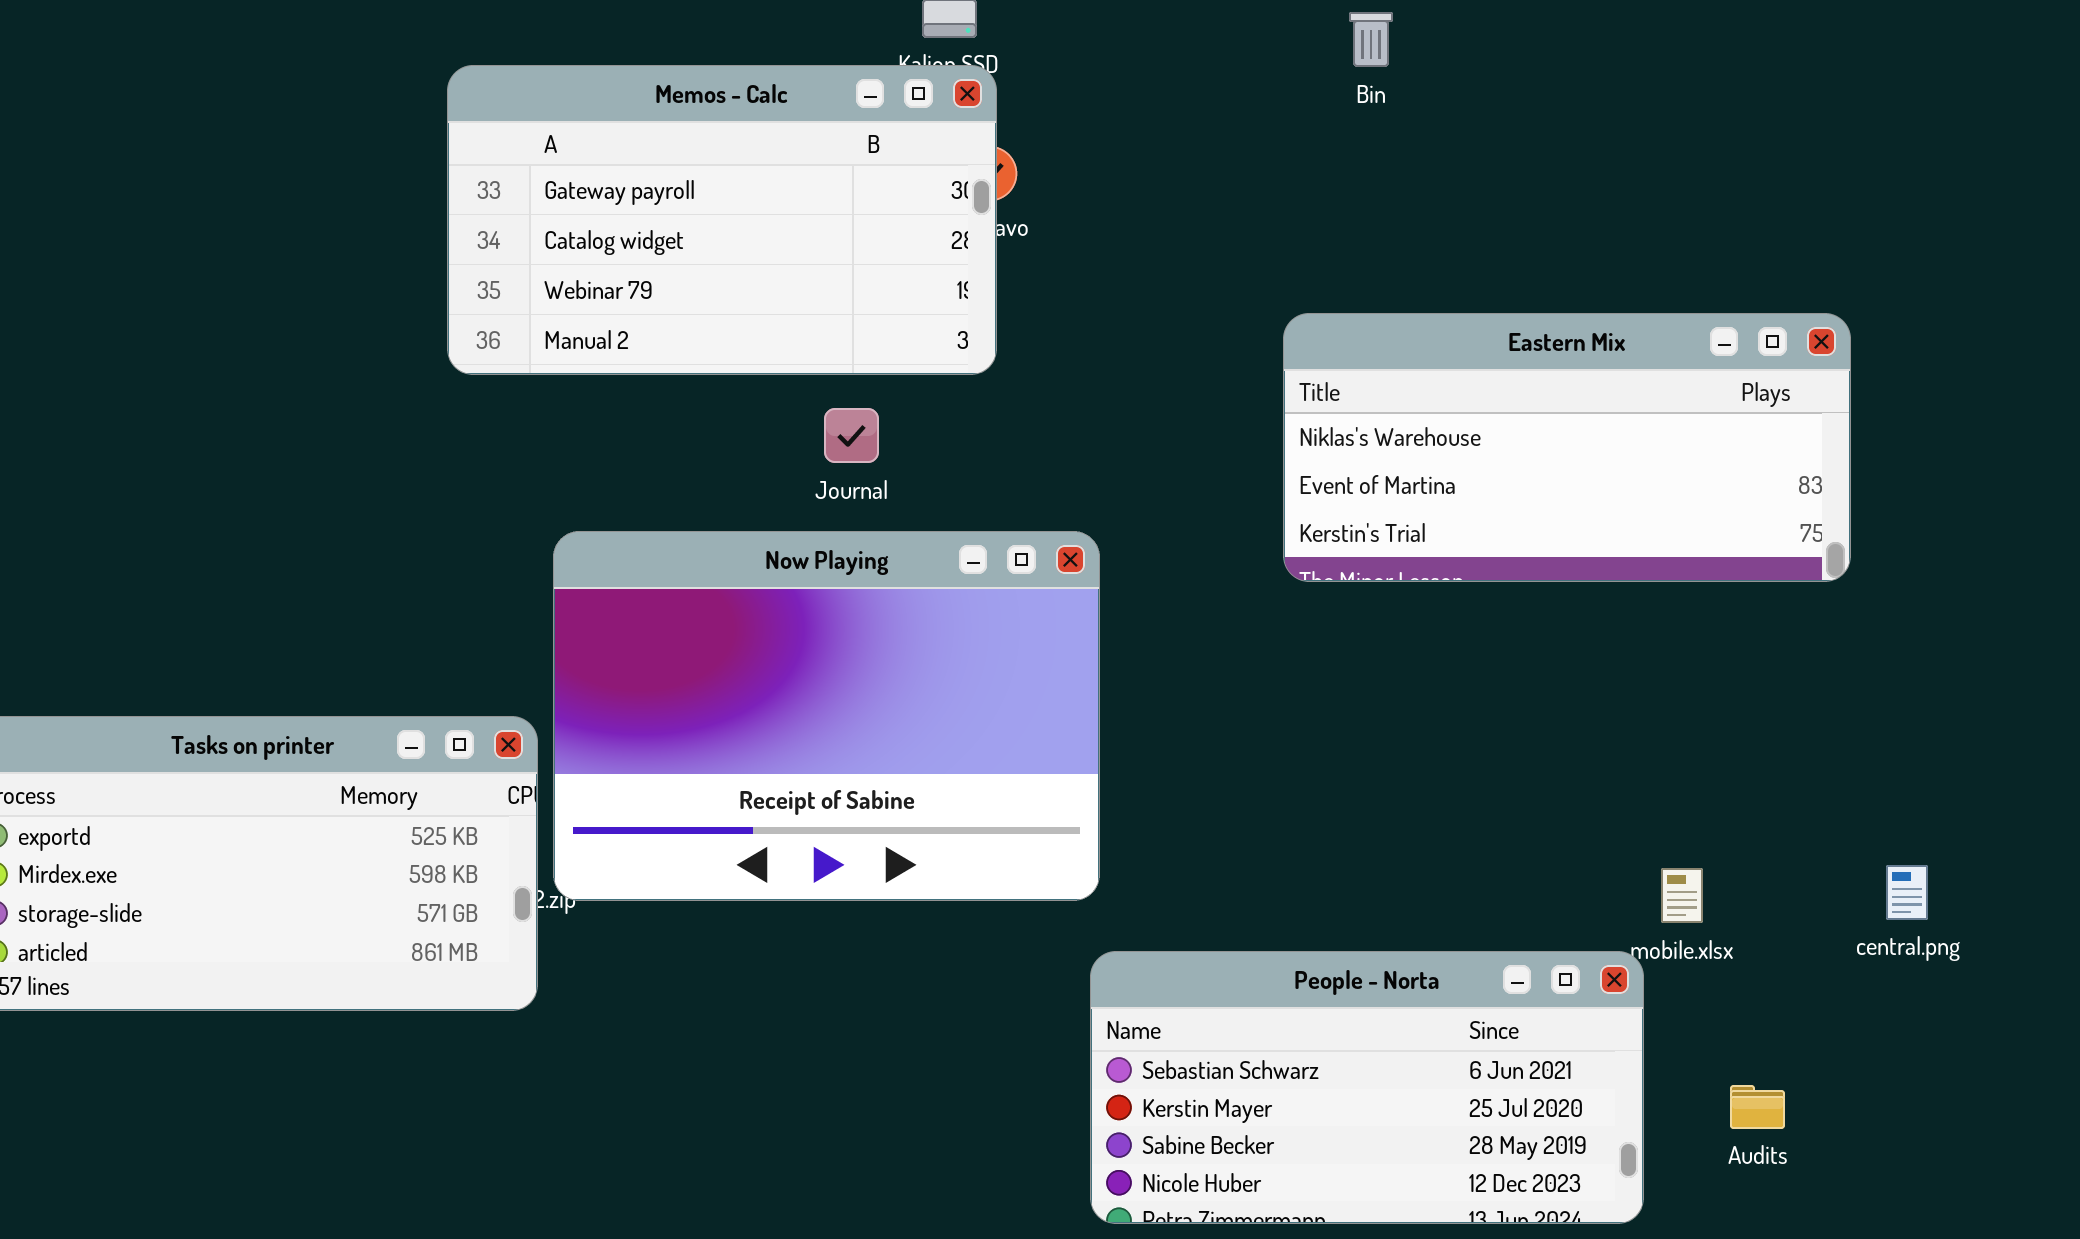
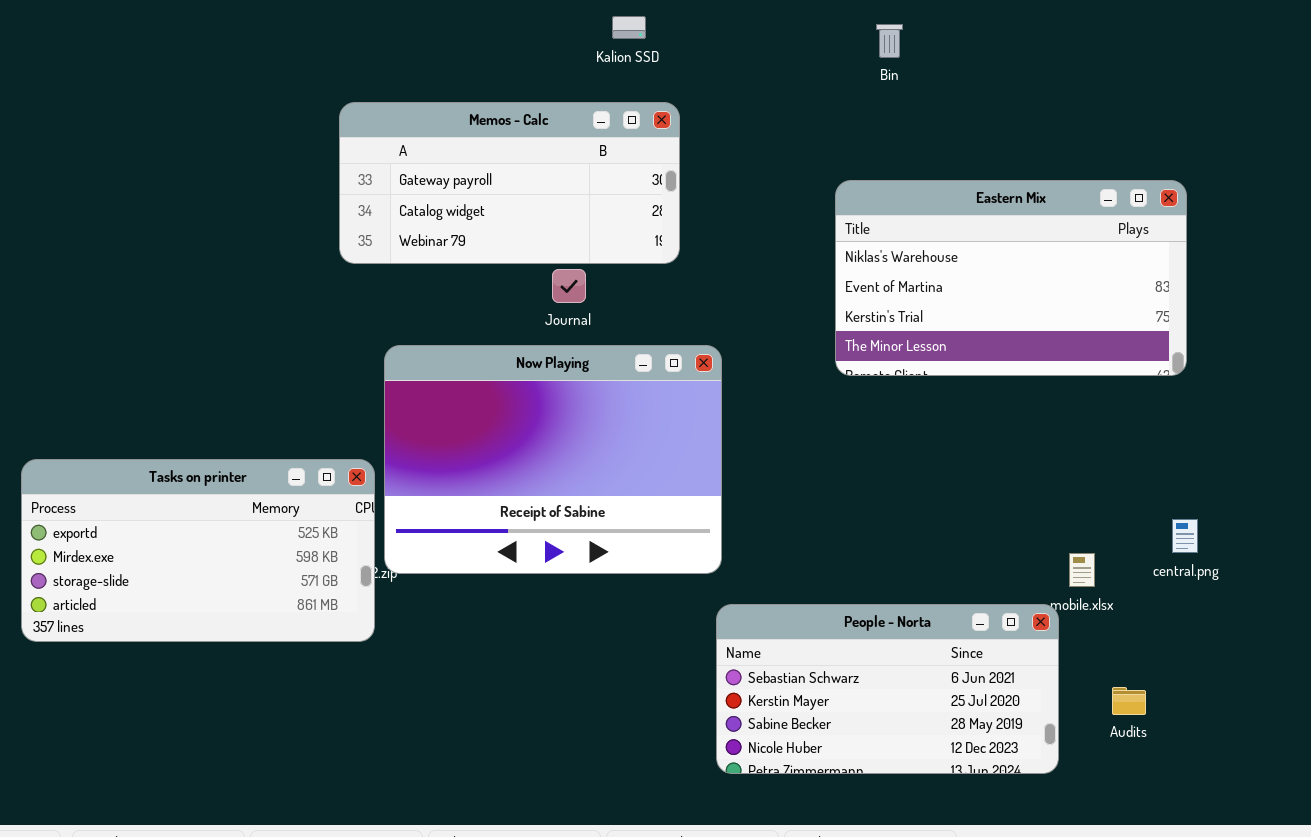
Memos - Calc: [447,65,997,375] -> [339,102,680,264], moved, resized
Eastern Mix: [1283,313,1851,582] -> [835,180,1187,376], resized
central.png: [1886,865,1928,920] -> [1172,519,1198,553], moved

